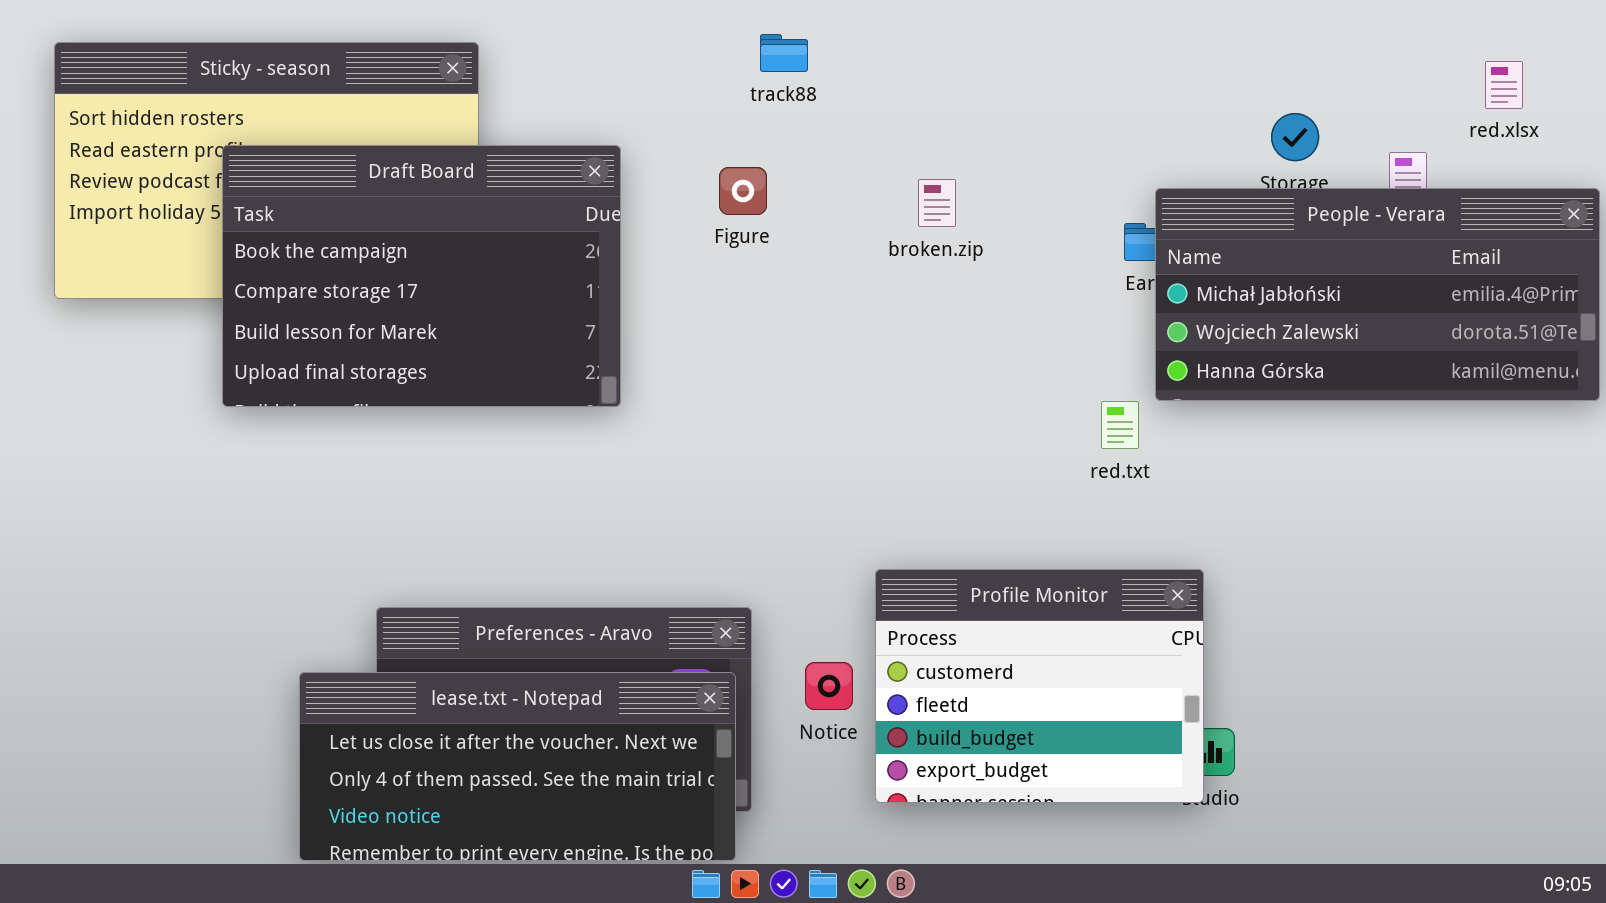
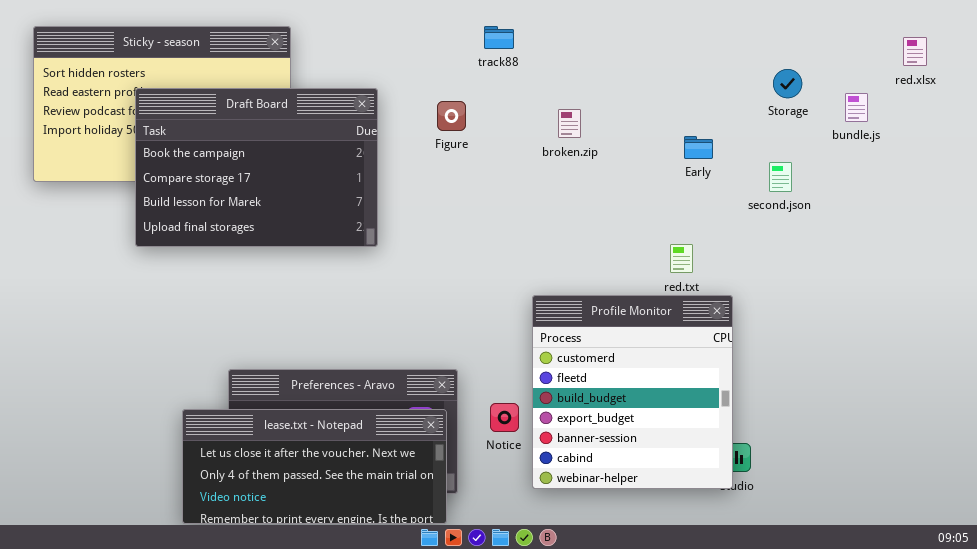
track88: [760,34,808,72] -> [484,26,514,49], moved
People - Verara: [1155,188,1600,401] -> none, closed
Profile Monitor: [875,569,1204,803] -> [532,295,733,489], resized

